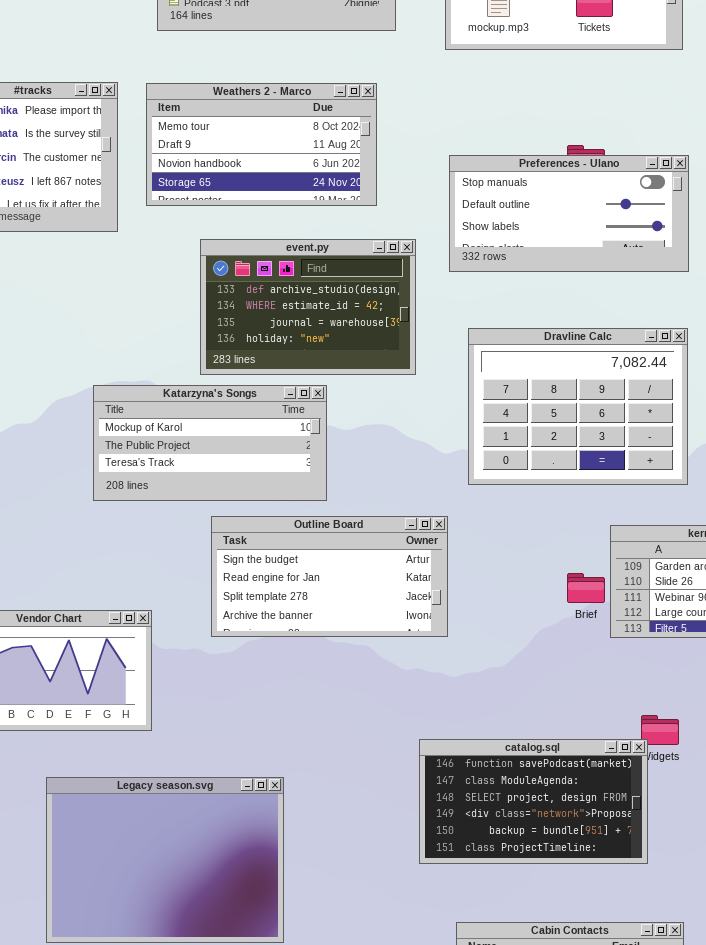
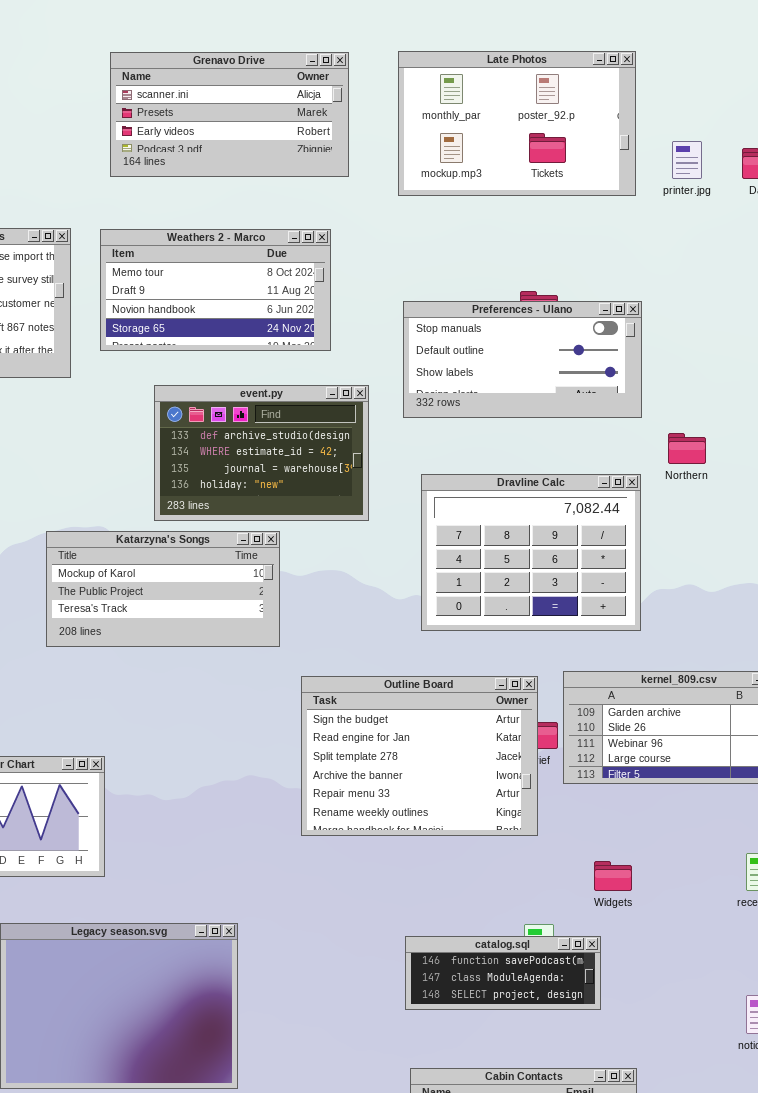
Outline Board: [211,516,448,637] -> [301,676,538,836], moved, resized
catalog.sql: [419,739,648,864] -> [405,936,601,1010], resized

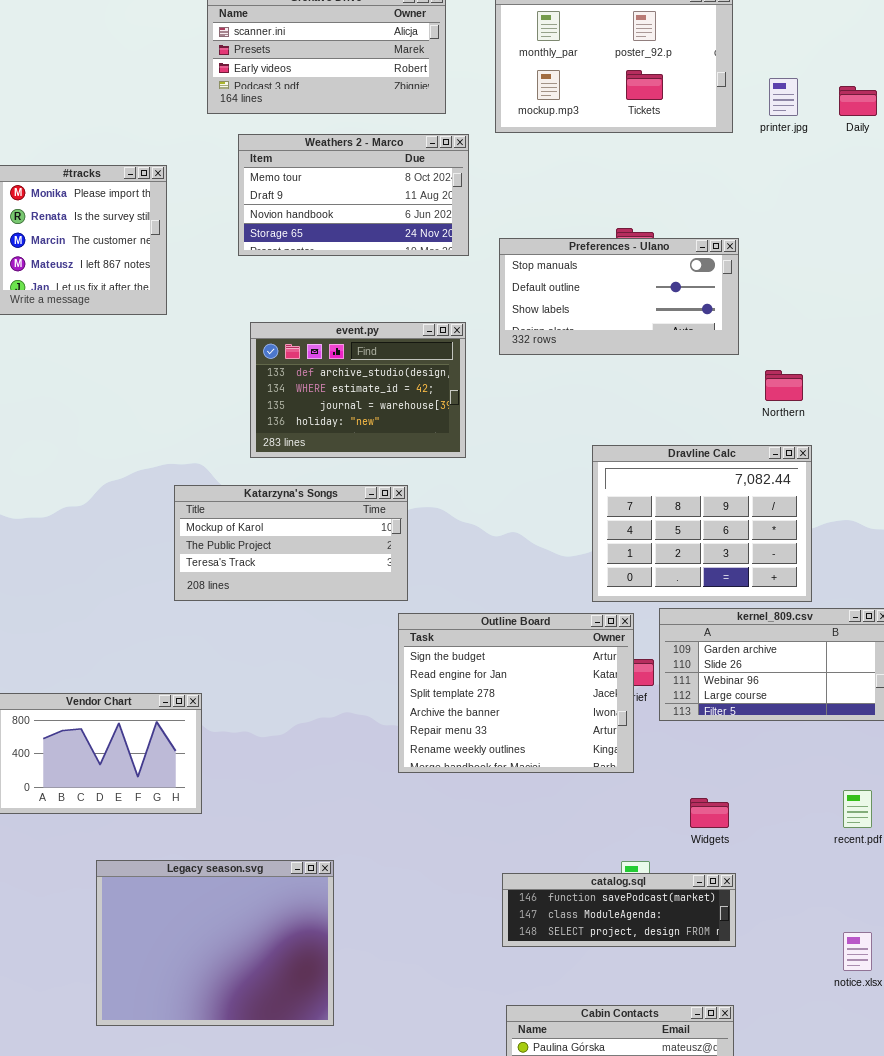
Weathers 2 - Marco: [100,229,331,351] -> [238,134,469,256], moved
Dravline Calc: [421,474,641,631] -> [592,445,812,602], moved
Katarzyna's Songs: [46,531,280,647] -> [174,485,408,601], moved
catalog.sql: [405,936,601,1010] -> [502,873,736,947], resized

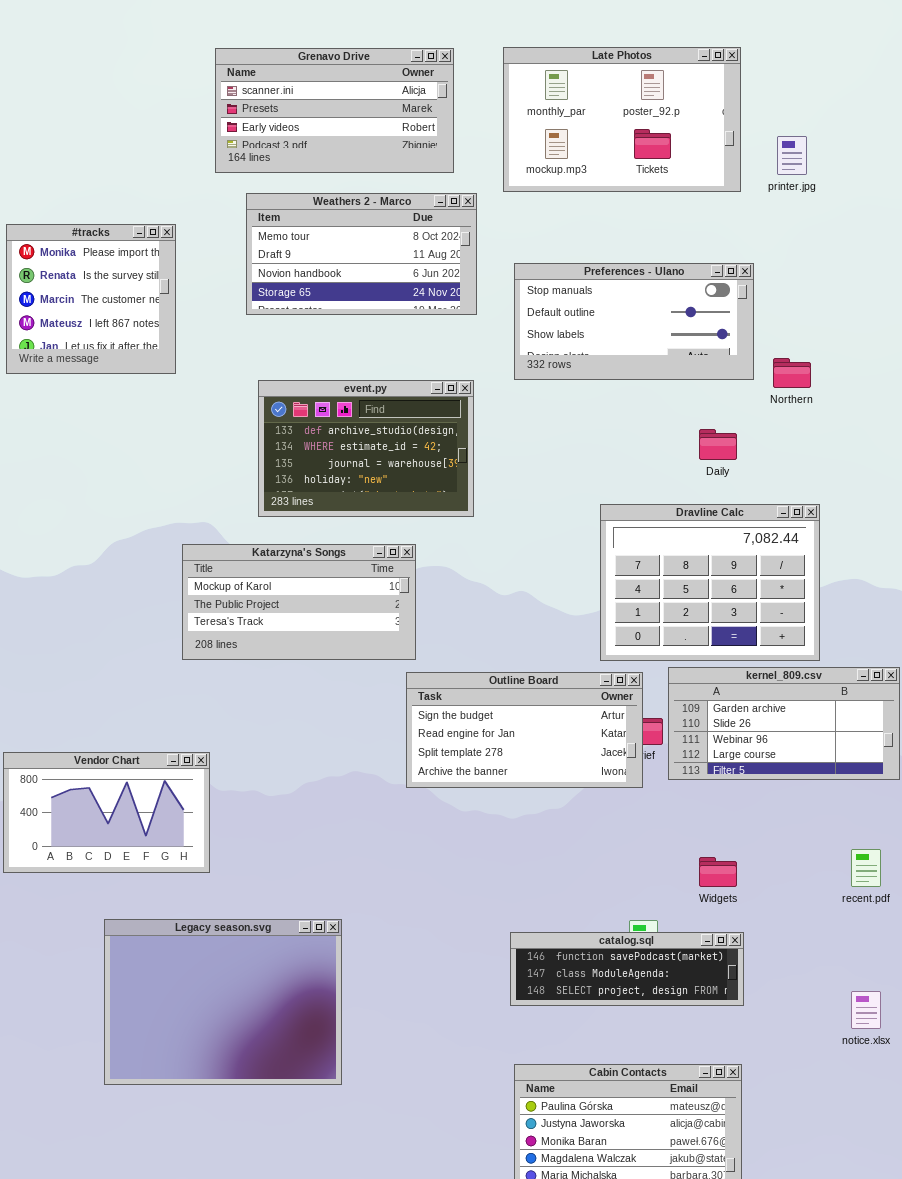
Daily: [839,86,877,116] -> [699,429,737,460], moved
Preferences - Ulano: [499,238,739,355] -> [514,263,754,380], moved
Northern: [765,370,803,401] -> [773,358,811,388], moved
Outline Board: [398,613,634,773] -> [406,672,643,788], resized

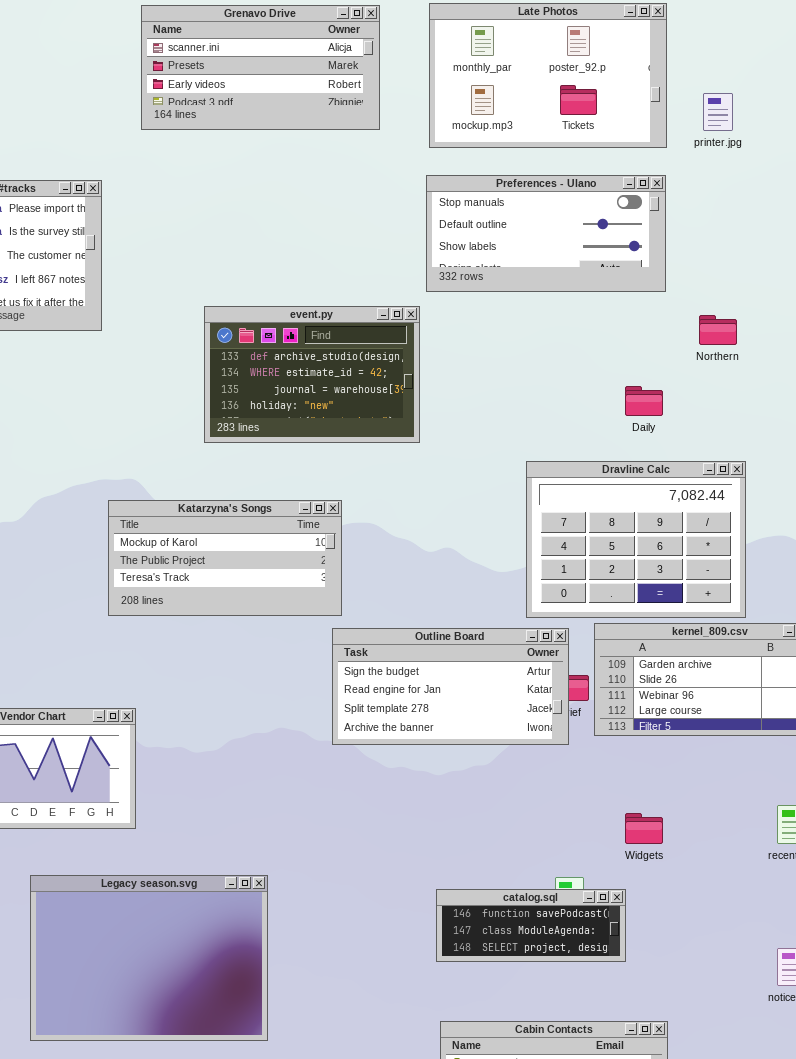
Weathers 2 - Marco: [246,193,477,315] -> none, closed
Preferences - Ulano: [514,263,754,380] -> [426,175,666,292], moved
event.py: [258,380,474,517] -> [204,306,420,443], moved
catalog.sql: [510,932,744,1006] -> [436,889,626,962], resized

